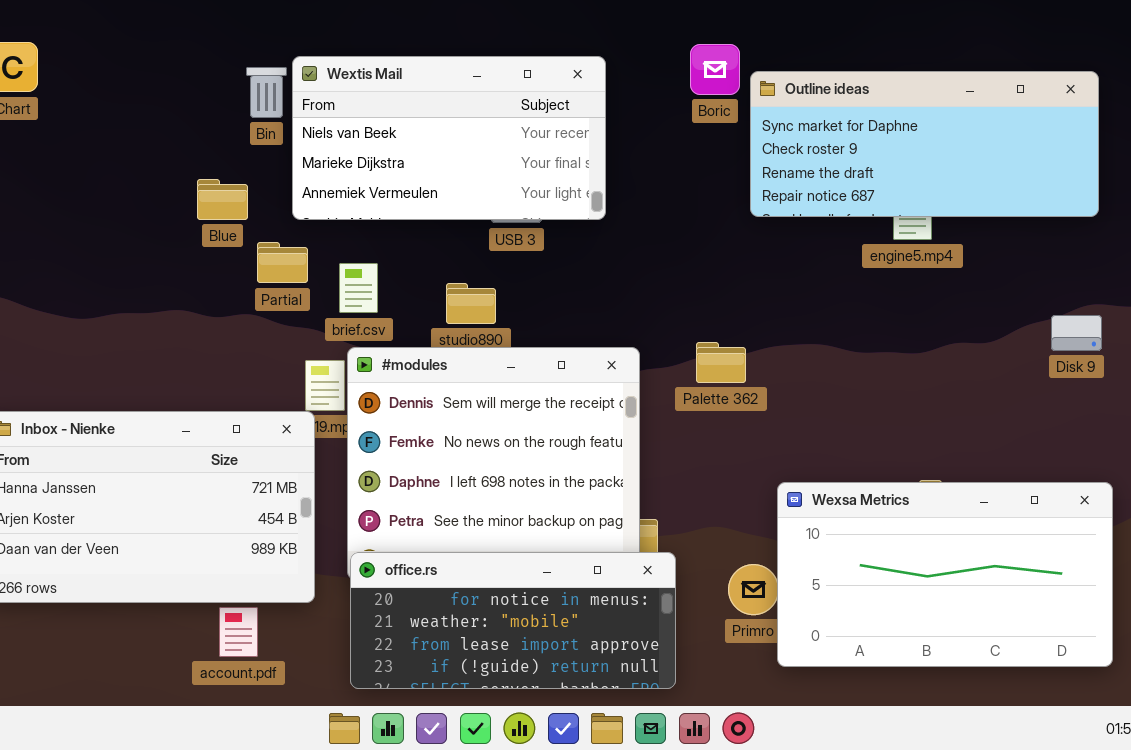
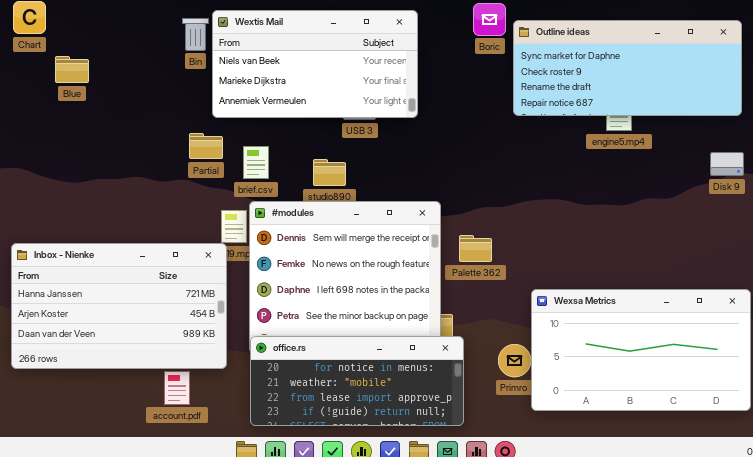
Blue: [197,179,248,220] -> [55,56,89,83], moved
Disk 9: [1051,315,1102,351] -> [710,152,744,176], moved
Palette 362: [696,342,746,383] -> [459,235,492,262], moved

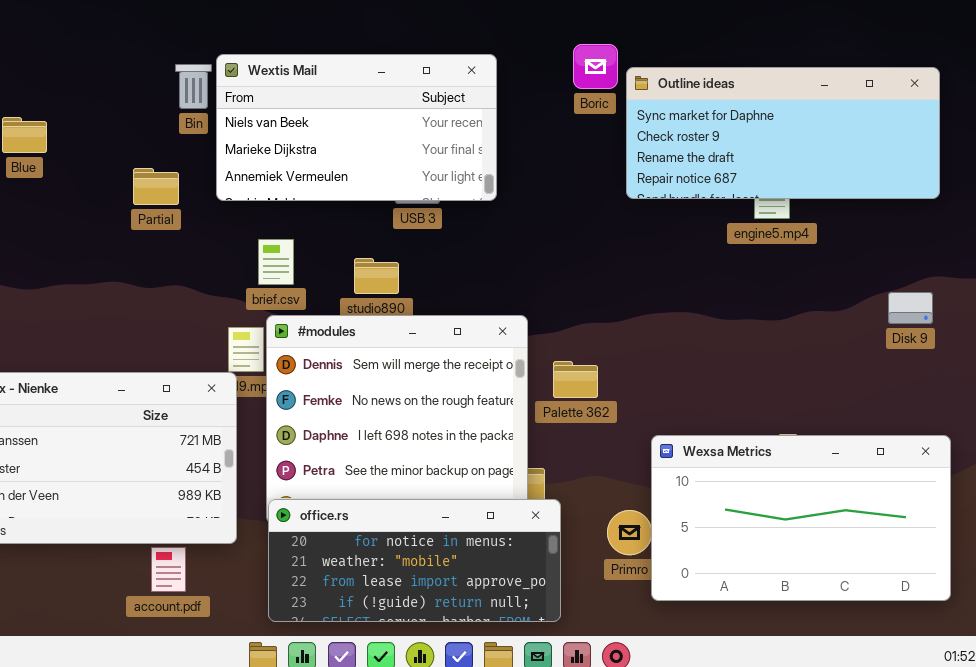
Partial: [189,133,223,159] -> [133,168,179,205], moved
Disk 9: [710,152,744,176] -> [888,292,933,324], moved

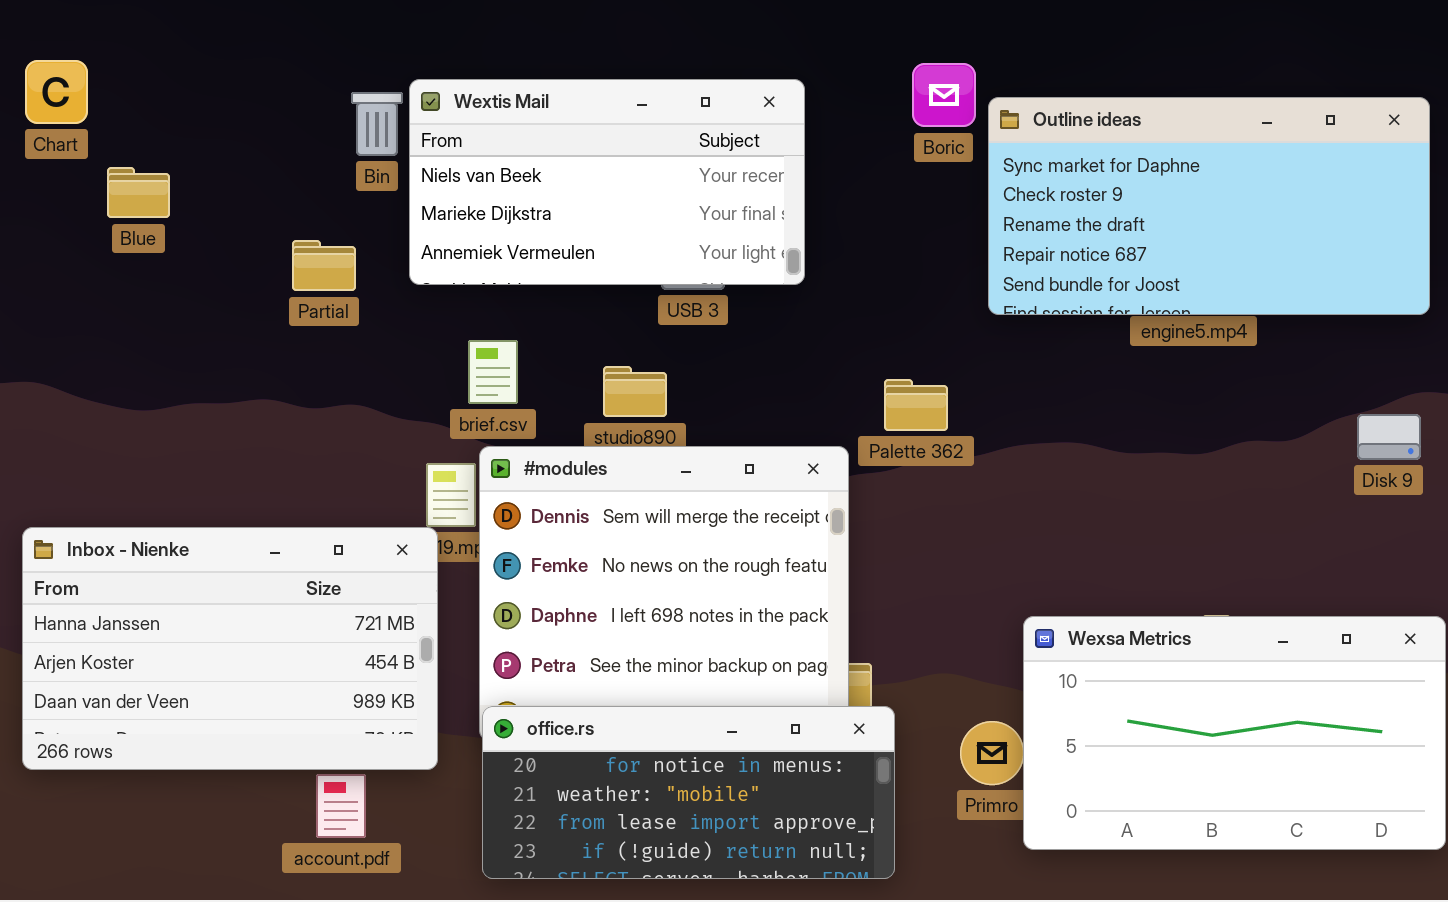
Outline ideas: [626,67,940,199] -> [988,97,1430,315], resized
Palette 362: [553,361,598,398] -> [884,379,948,431], moved

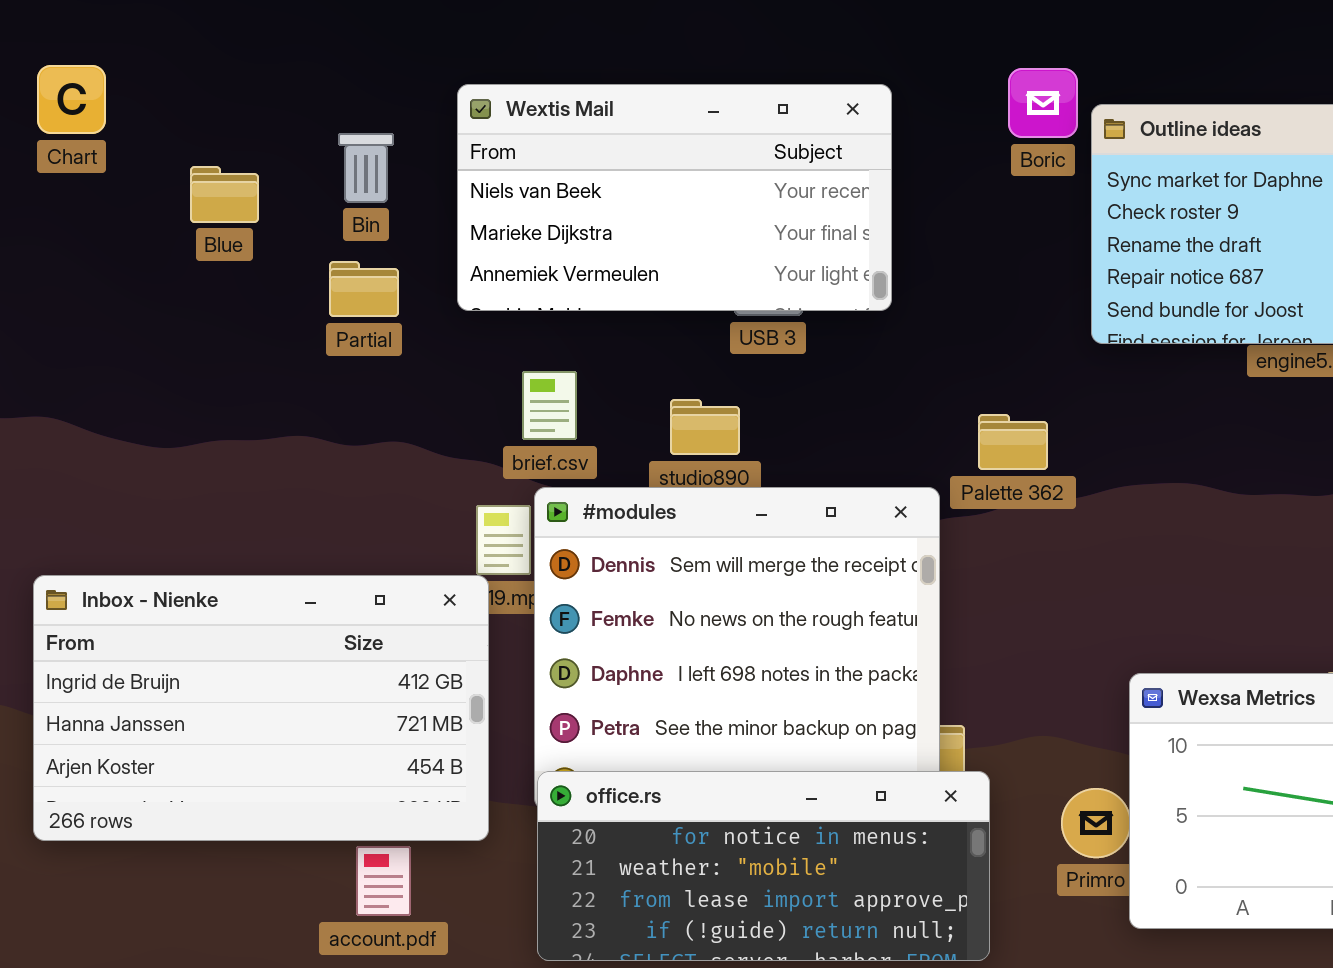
Bin: [351,92,403,156] -> [338,133,394,203], moved
Blue: [107,167,170,218] -> [190,166,259,223], moved
Inbox - Nienke: [22,527,438,770] -> [33,575,489,841], scrolled up 1 row

